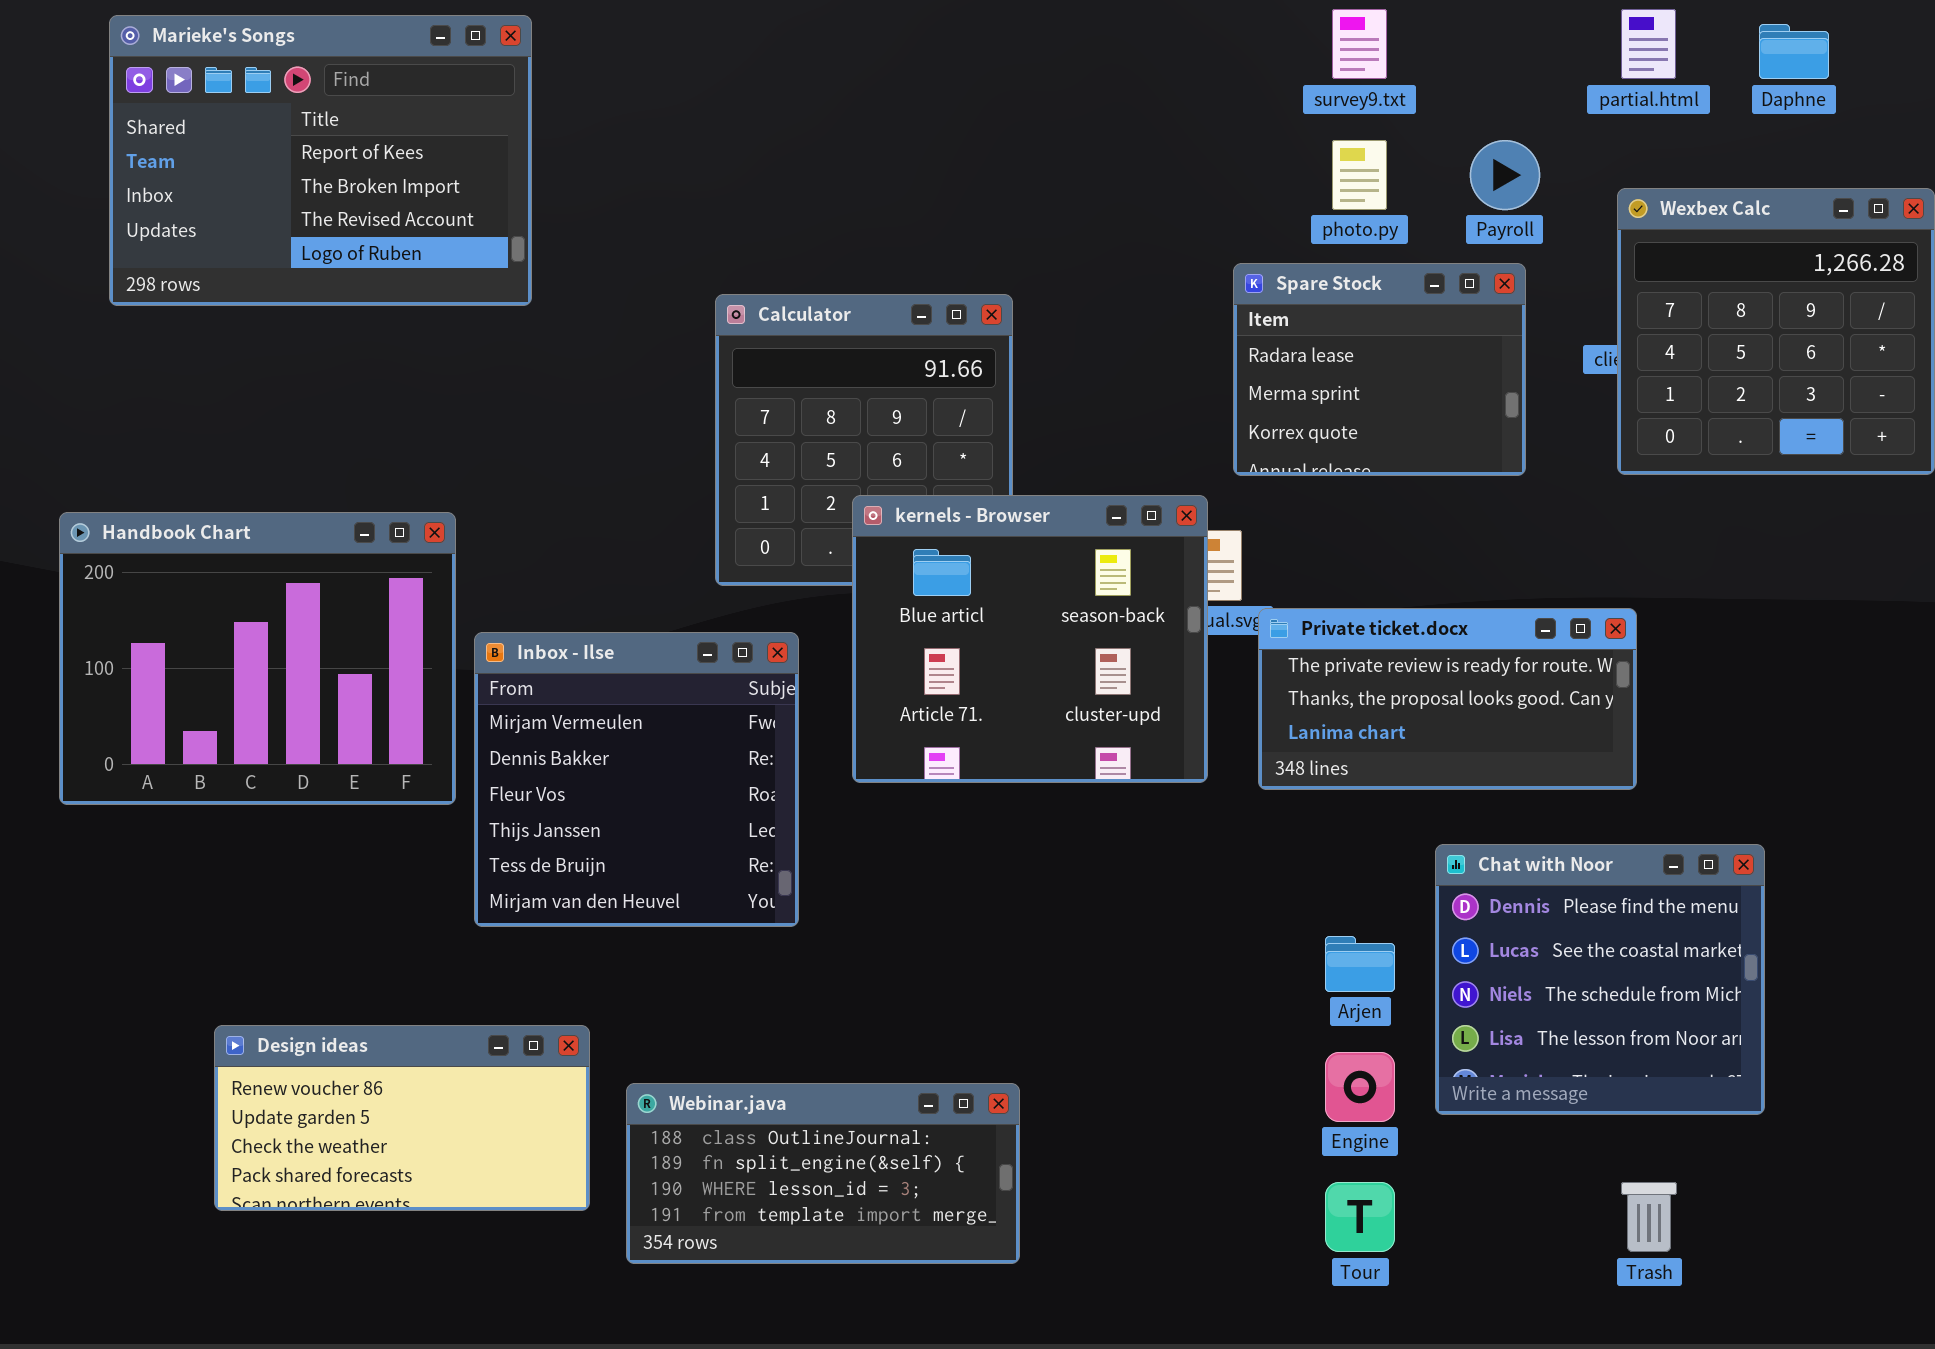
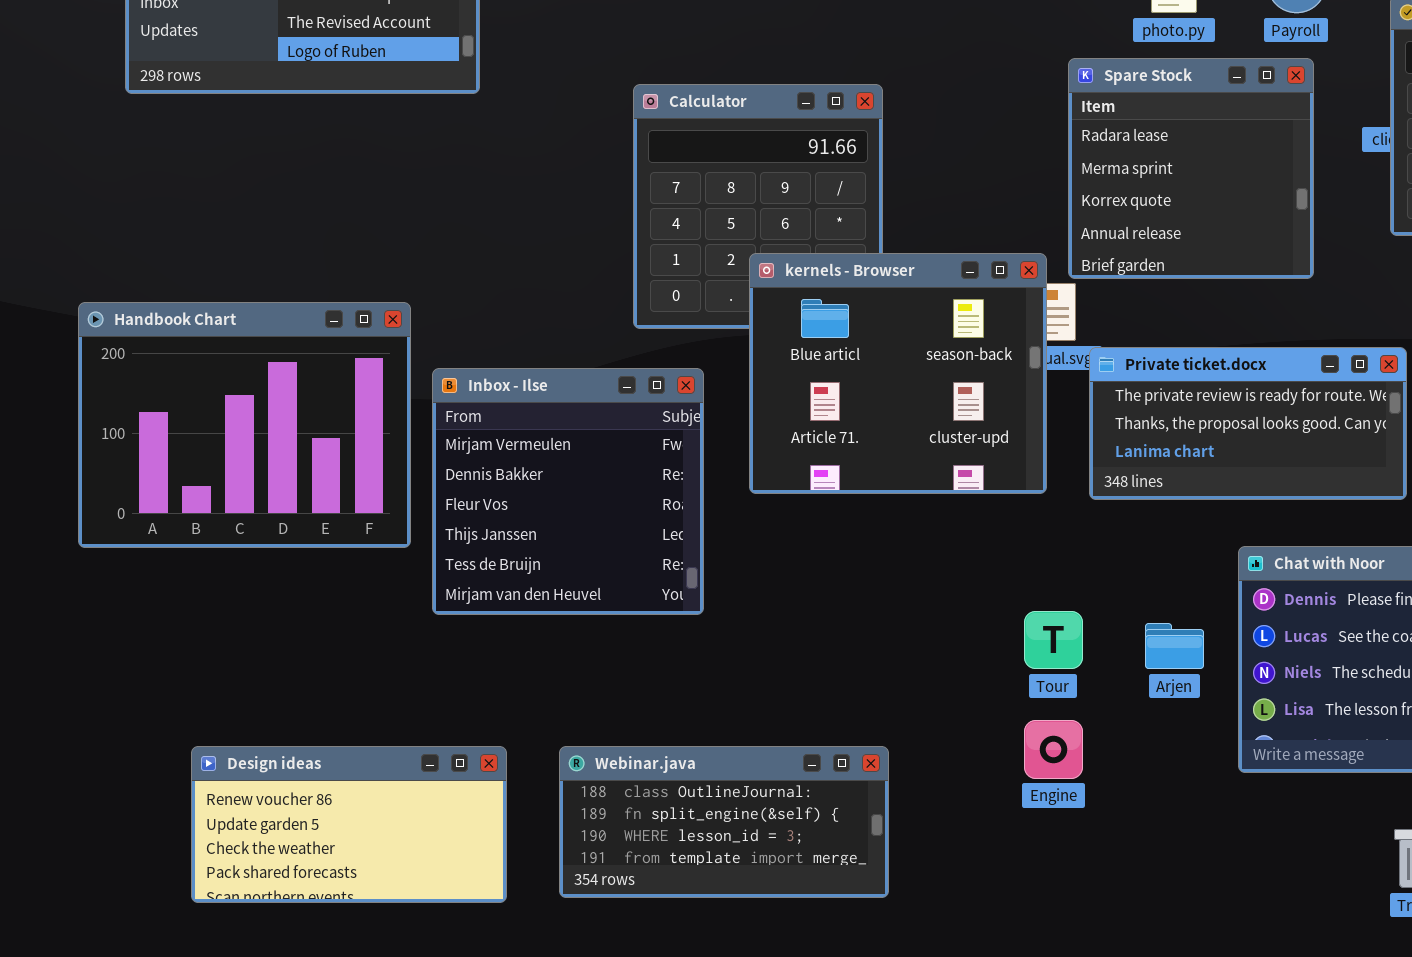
Spare Stock: [1233,263,1526,476] -> [1068,58,1314,279], resized
Handbook Chart: [59,512,456,805] -> [78,302,411,548], moved
Design ideas: [214,1025,590,1211] -> [191,746,507,903], moved
Engine: [1325,1052,1395,1122] -> [1024,720,1083,779], moved
Tour: [1325,1182,1395,1252] -> [1024,611,1083,669], moved

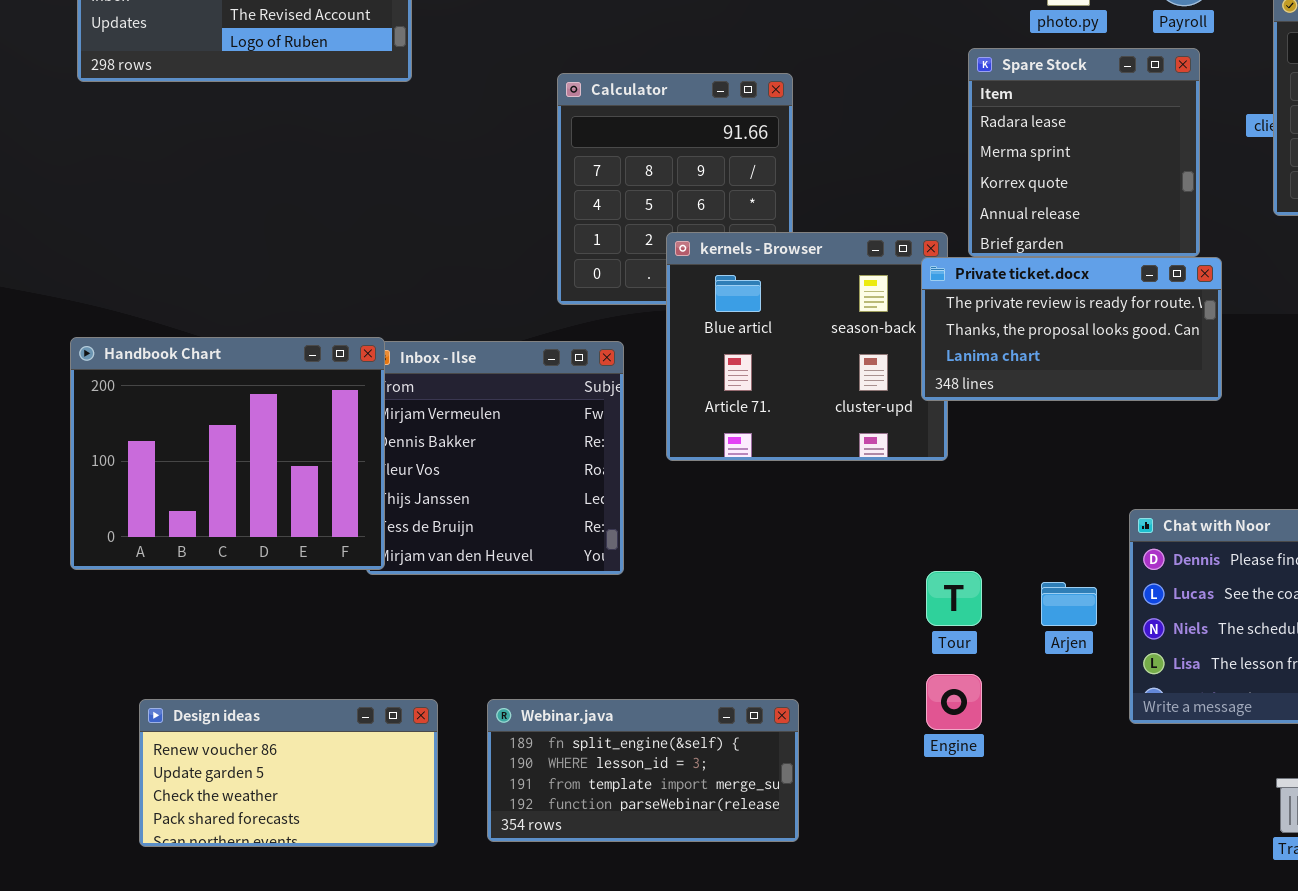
Handbook Chart: [78,302,411,548] -> [70,337,385,570], moved
Private ticket.docx: [1089,347,1407,500] -> [921,257,1222,401], moved
Webinar.java: [559,746,889,898] -> [487,699,799,842], scrolled down 1 row

